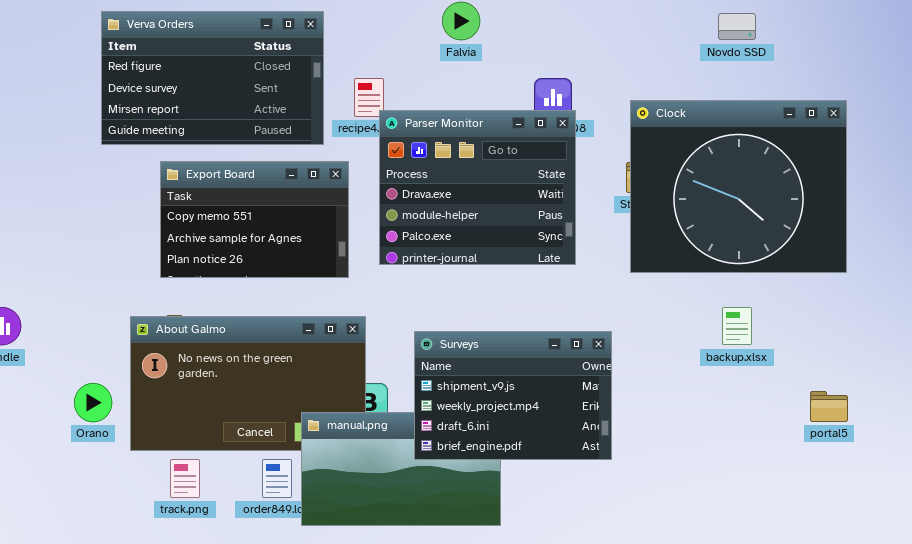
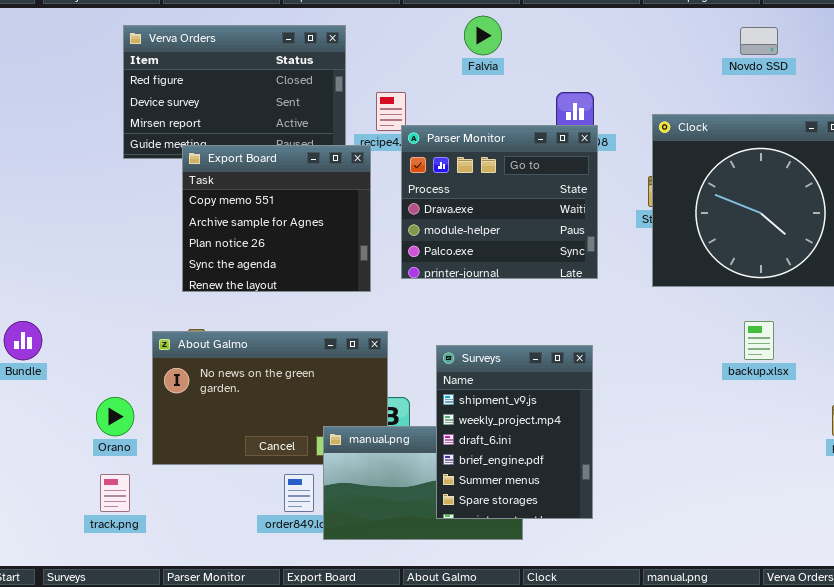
Export Board: [160,161,349,278] -> [182,145,371,292], resized
Surveys: [414,331,612,460] -> [436,345,593,519], resized
track.png: [170,459,200,498] -> [100,474,130,512], moved

